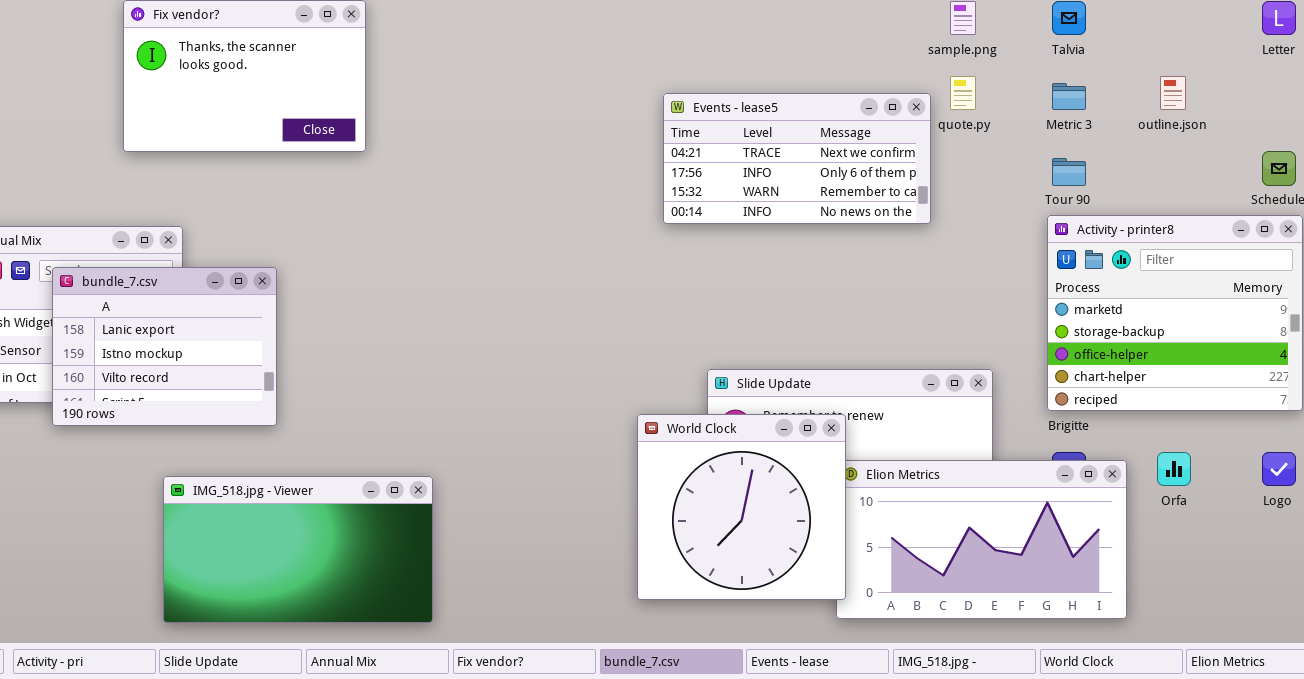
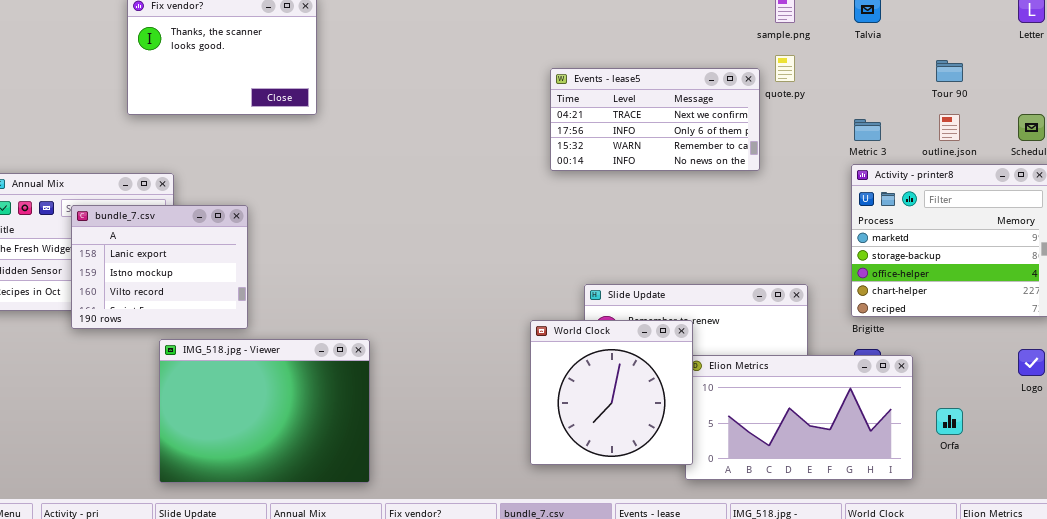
outline.json: [1160,76,1186,110] -> [939,114,960,141], moved
Metric 3: [1052,83,1086,110] -> [854,119,881,141], moved
Tour 90: [1052,158,1086,186] -> [936,60,963,82], moved
Orfa: [1157,452,1191,486] -> [936,408,963,435], moved
IMG_518.jpg - Viewer: [163,476,433,623] -> [159,339,370,483], resized

